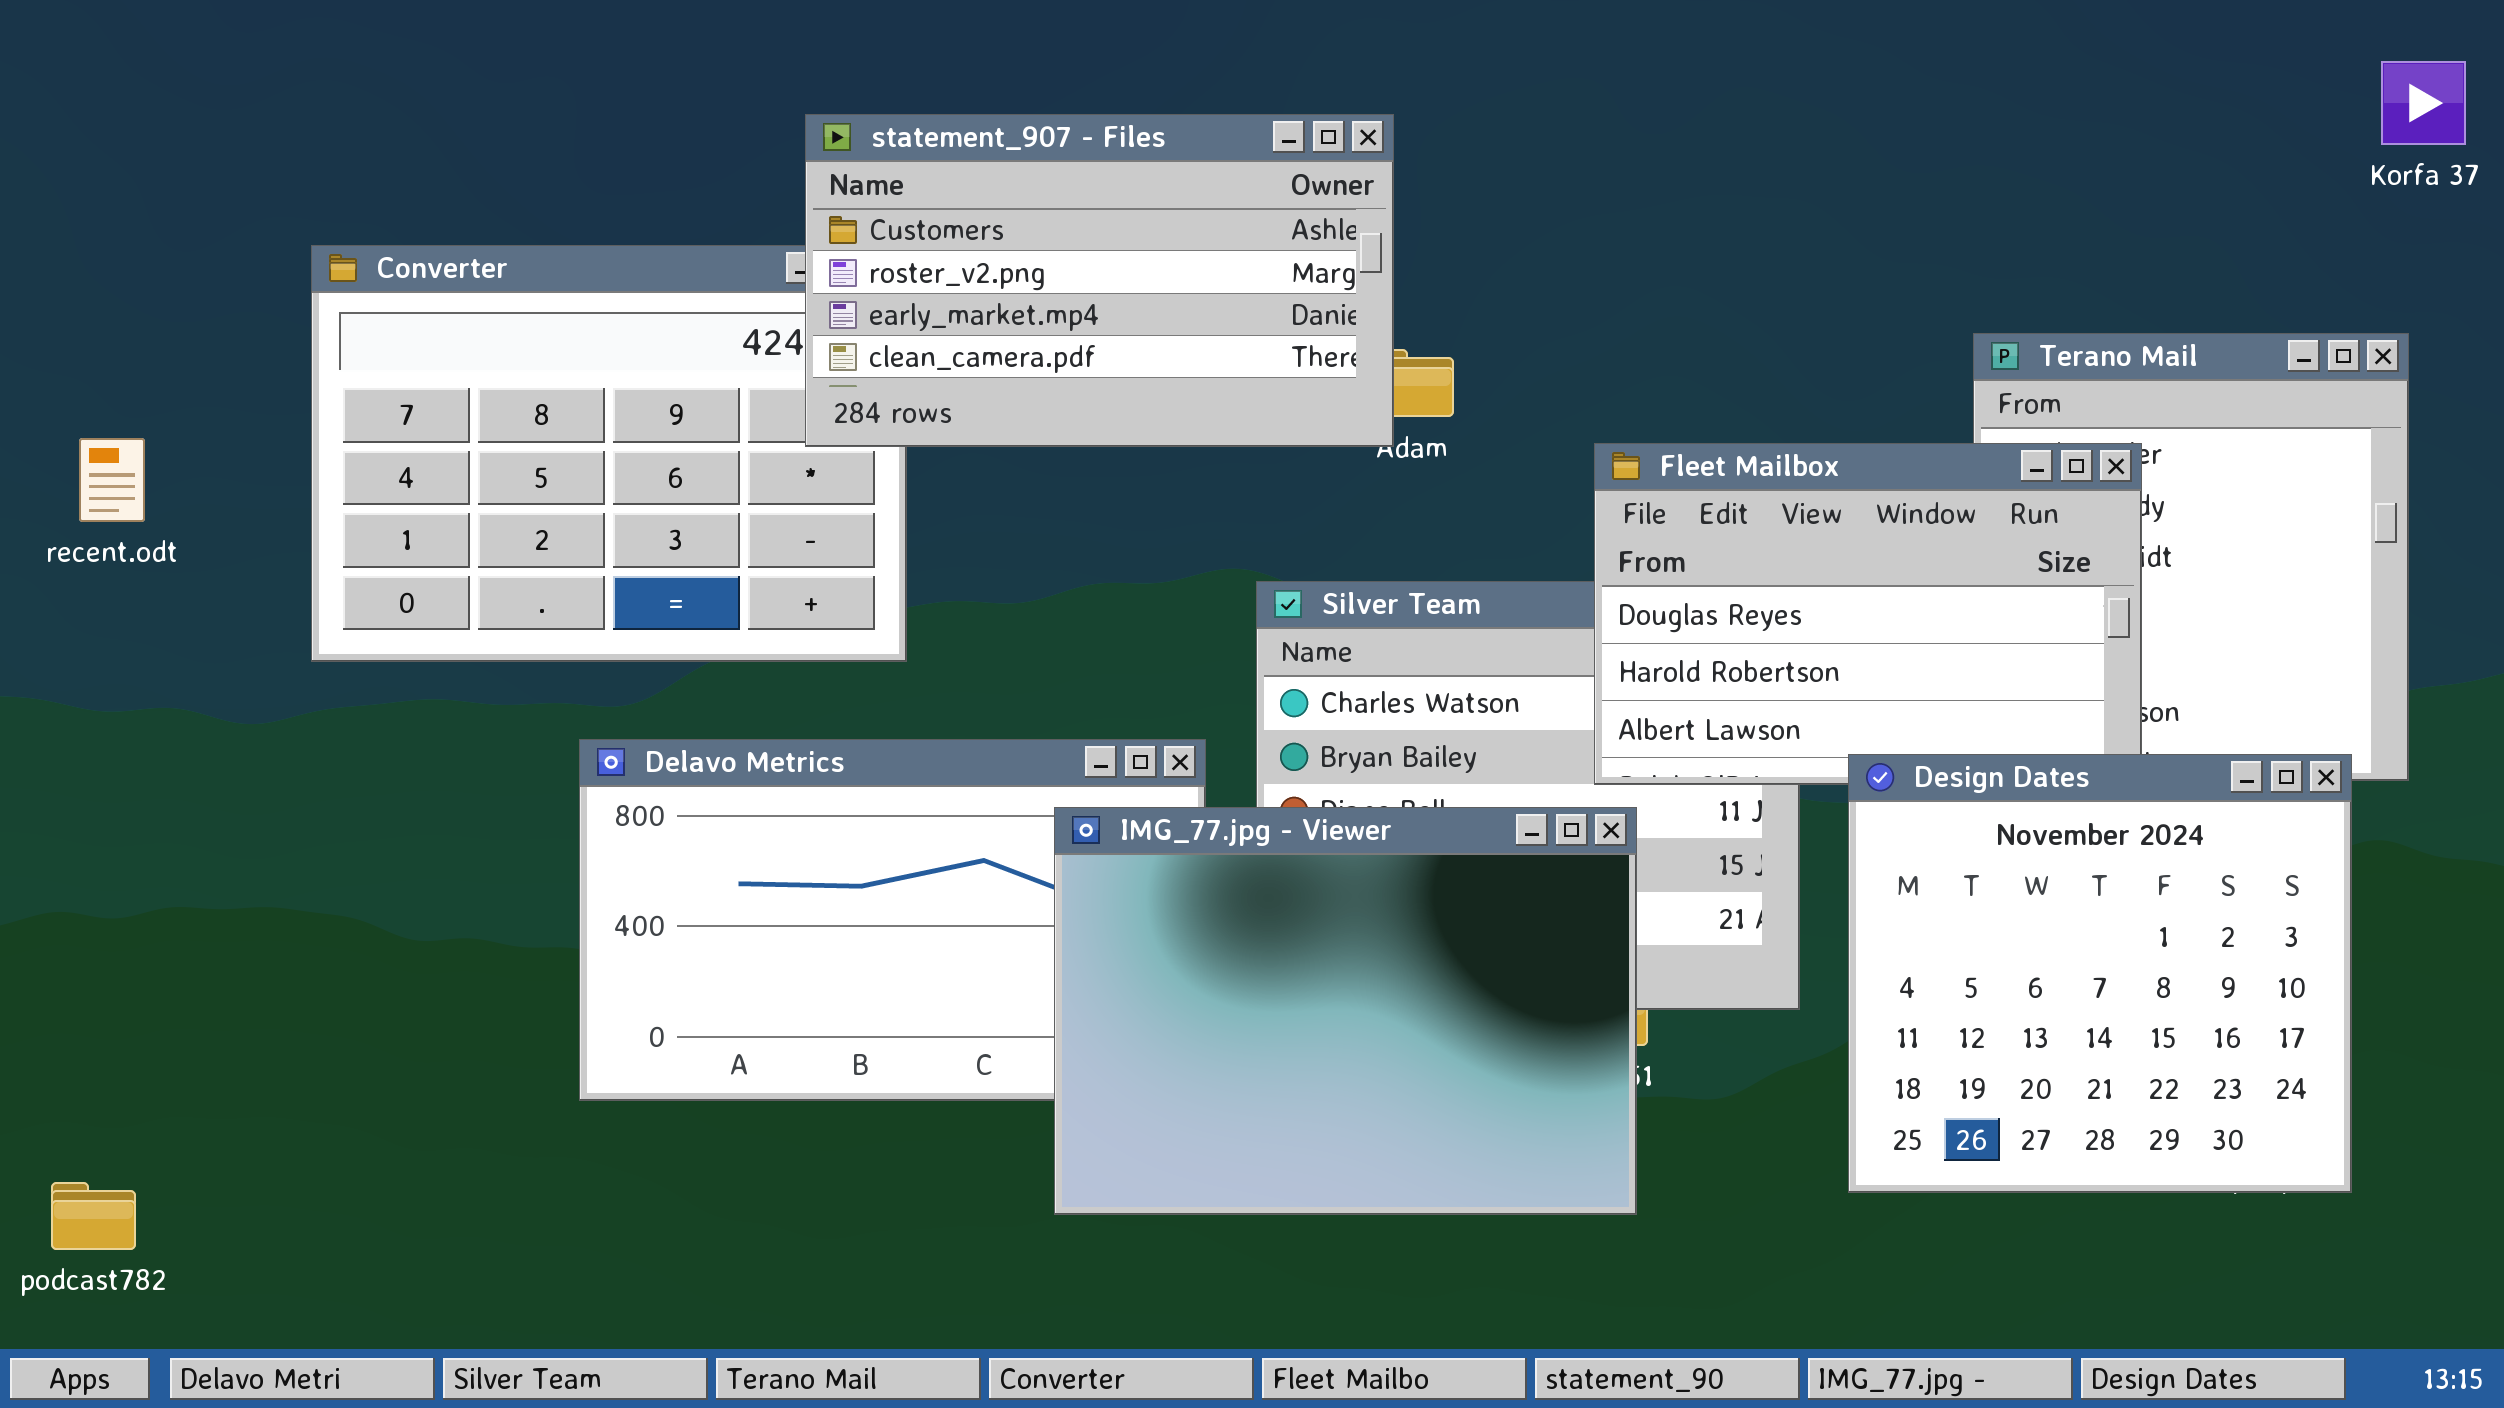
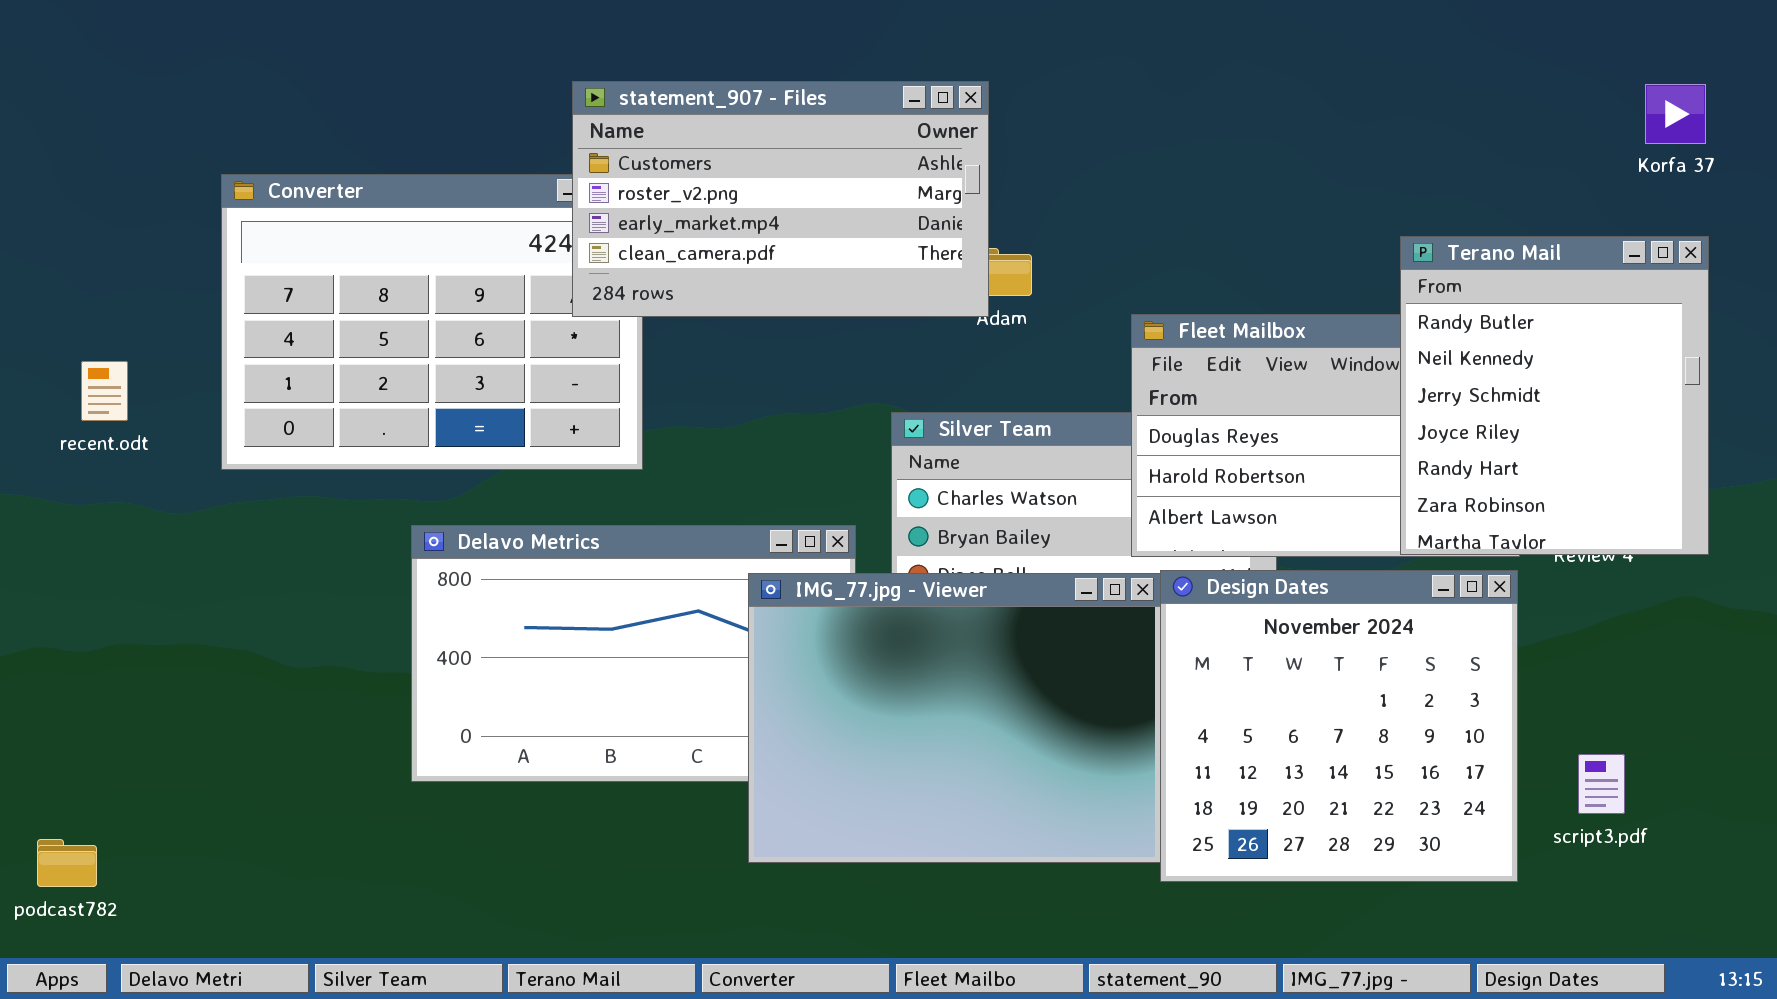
Korfa 37: [2381,61,2466,145] -> [1645,84,1706,144], moved
Terano Mail: [1973,333,2409,781] -> [1400,236,1709,555], raised
recent.odt: [79,438,145,522] -> [81,361,128,421], moved
Design Dates: [1848,754,2352,1193] -> [1160,570,1518,882], moved

